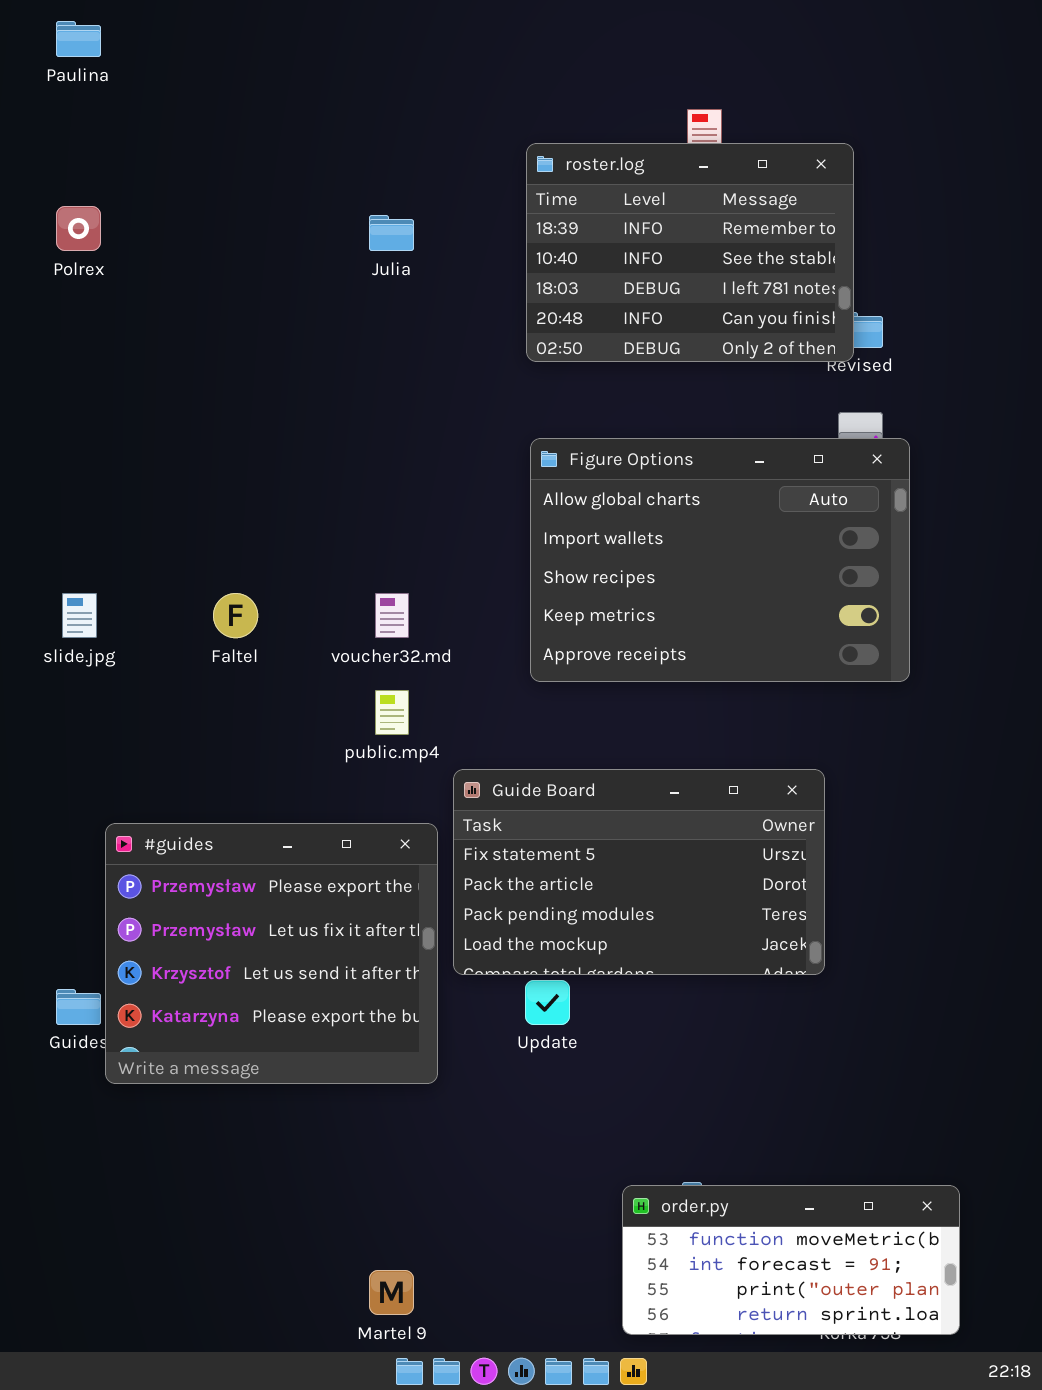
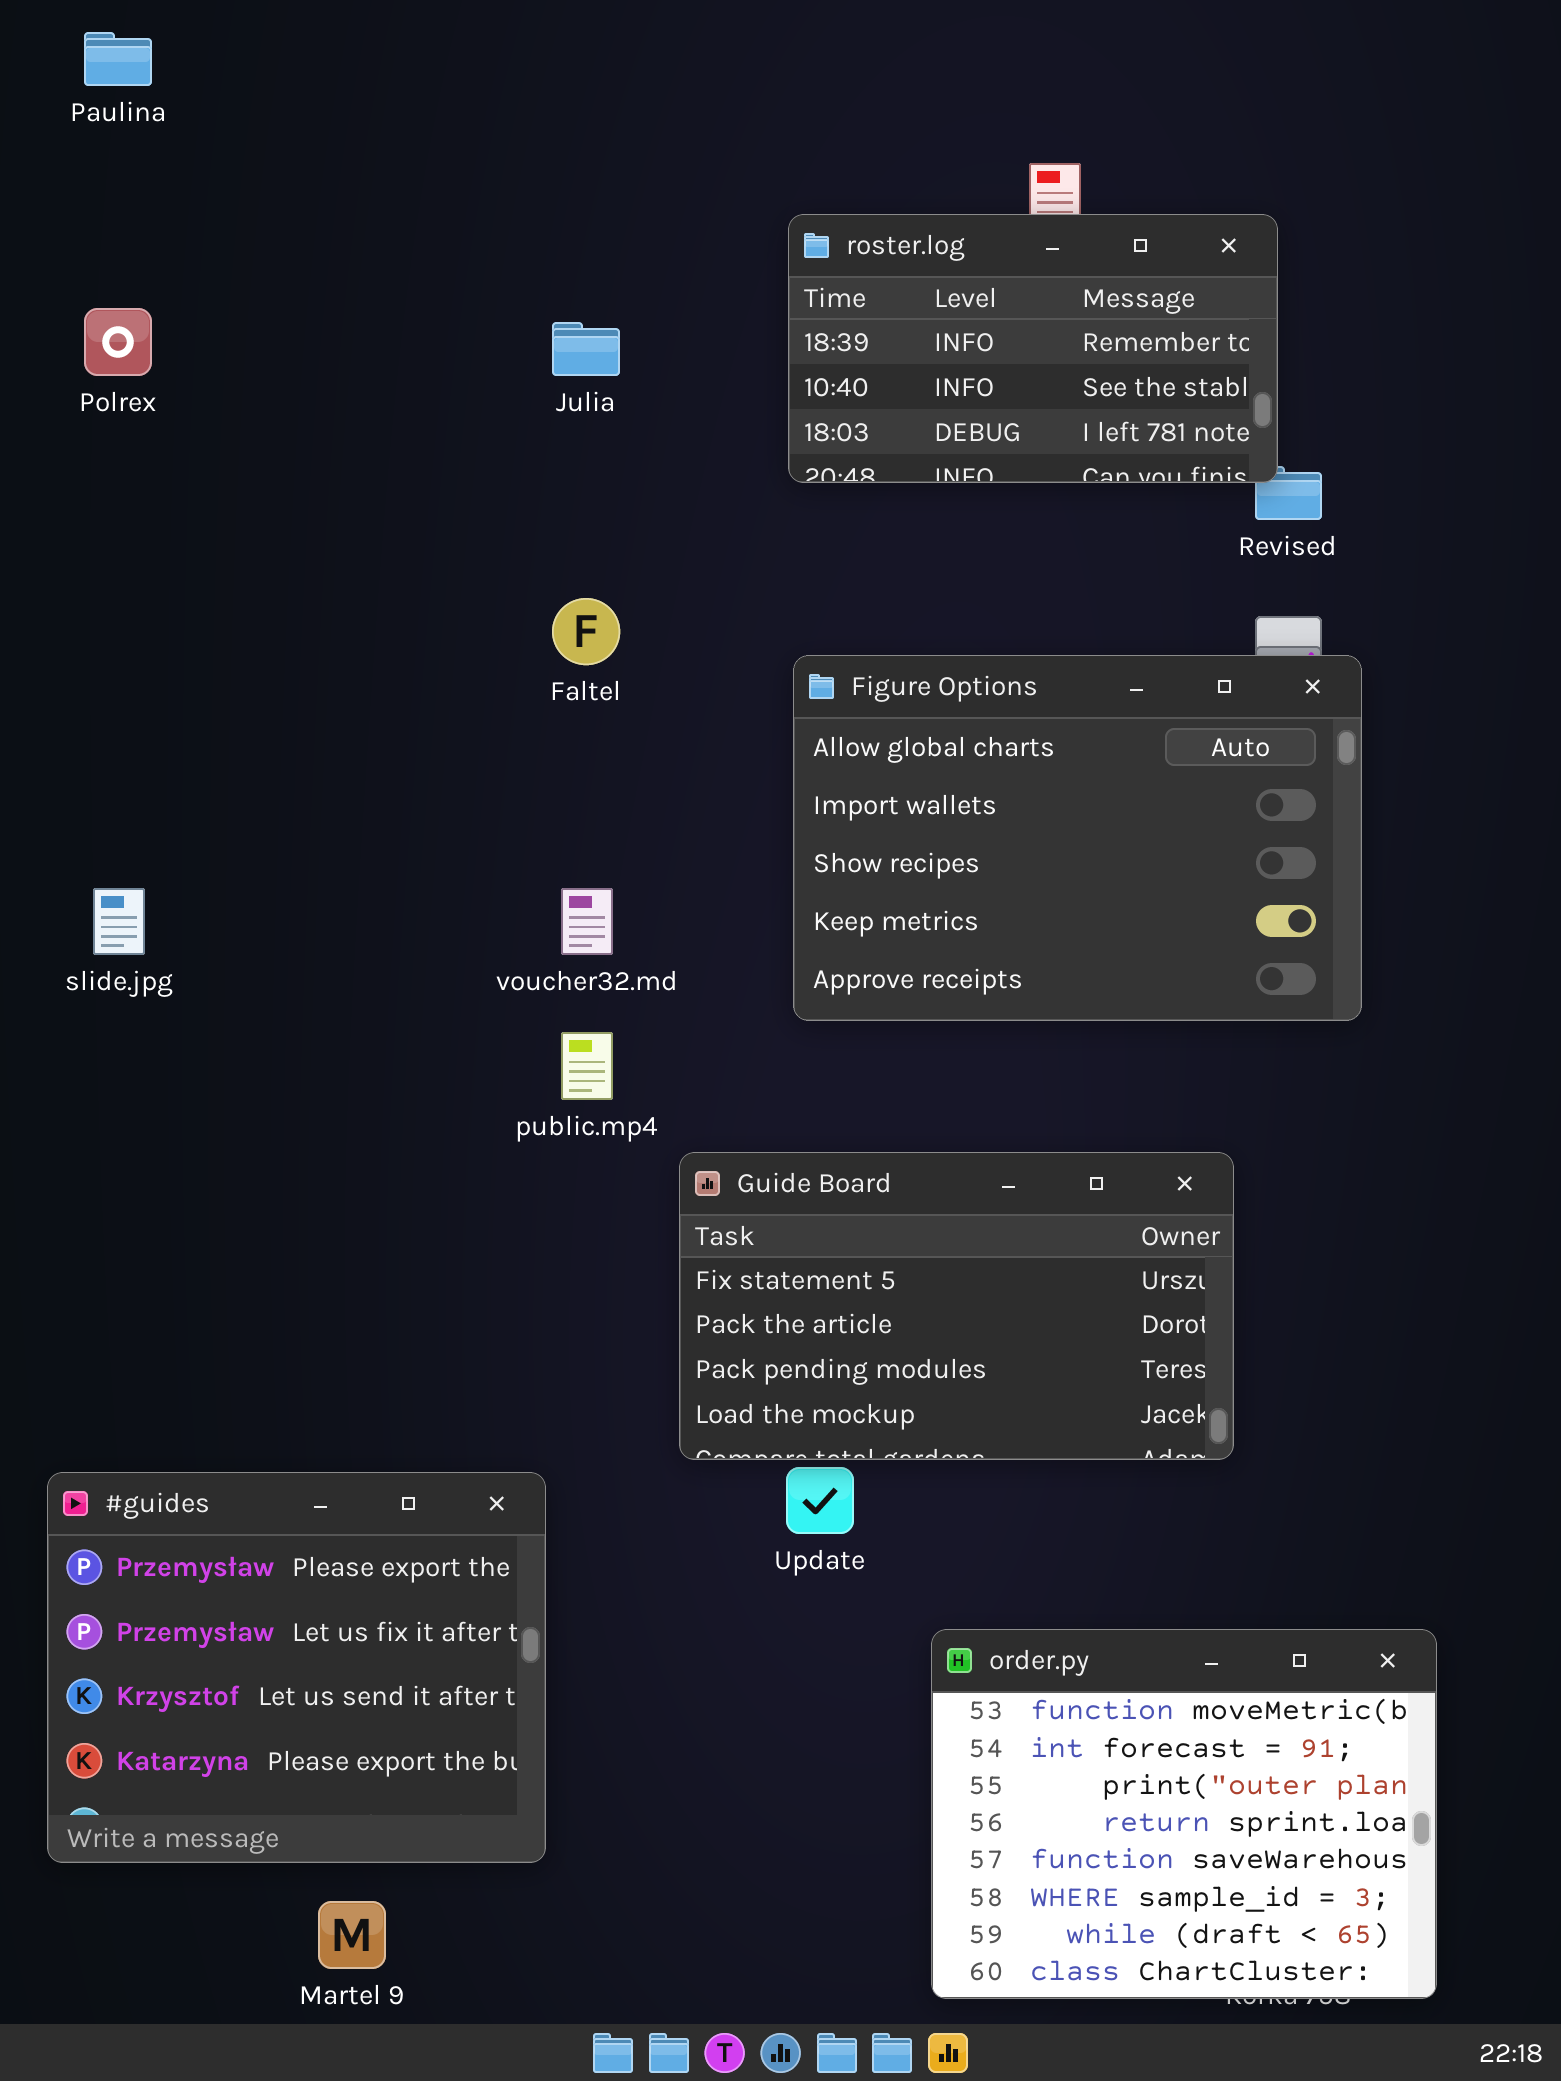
roster.log: [526,143,854,362] -> [788,214,1278,483], resized
Faltel: [213,593,258,638] -> [552,598,620,665], moved
#guides: [105,823,438,1084] -> [47,1472,546,1863], moved
order.py: [622,1185,960,1335] -> [931,1629,1437,1999], resized
Martel 9: [369,1270,414,1315] -> [318,1901,386,1969], moved

